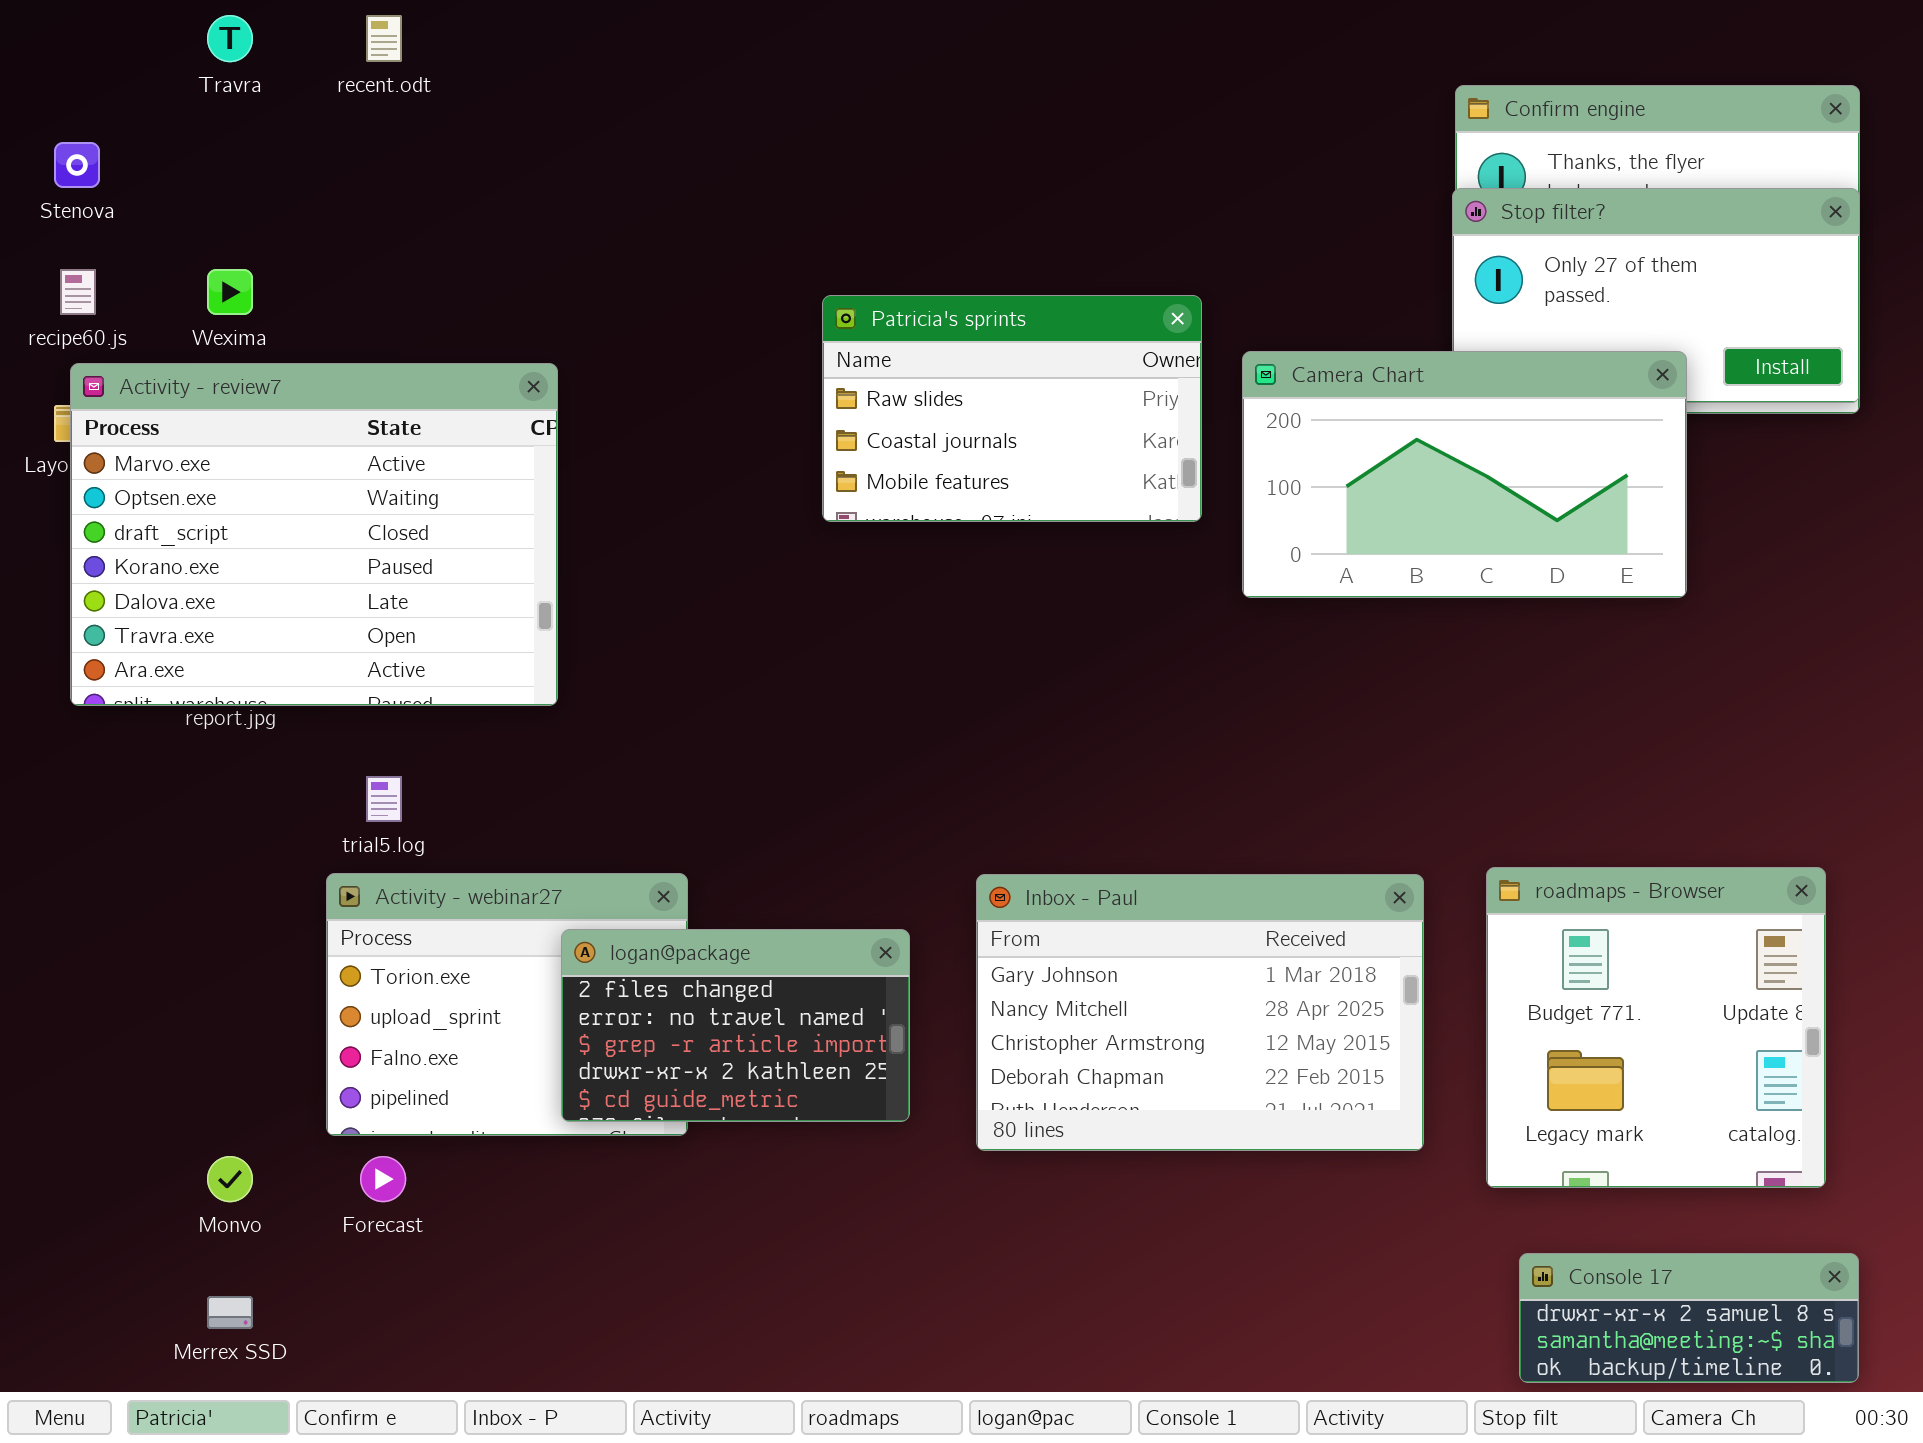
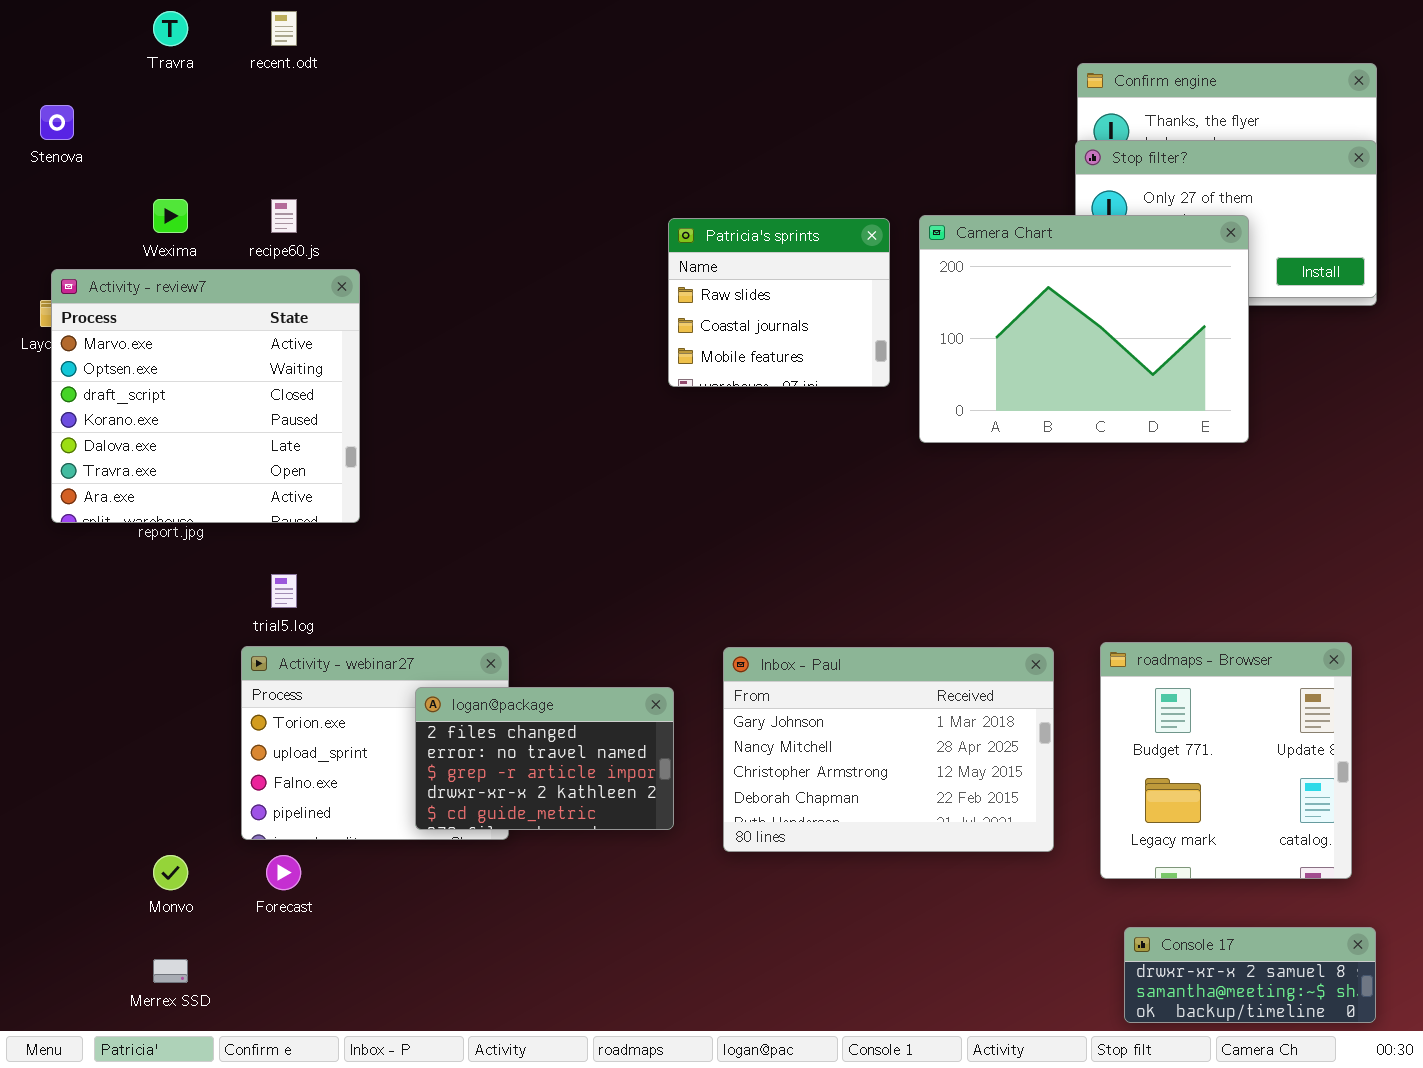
recipe60.js: [60,269,96,315] -> [271,199,297,233], moved
Patricia's sprints: [822,295,1202,522] -> [668,218,890,387], resized
Camera Chart: [1242,351,1687,598] -> [919,215,1249,443], resized
Activity - review7: [70,363,558,706] -> [51,269,360,523], resized

